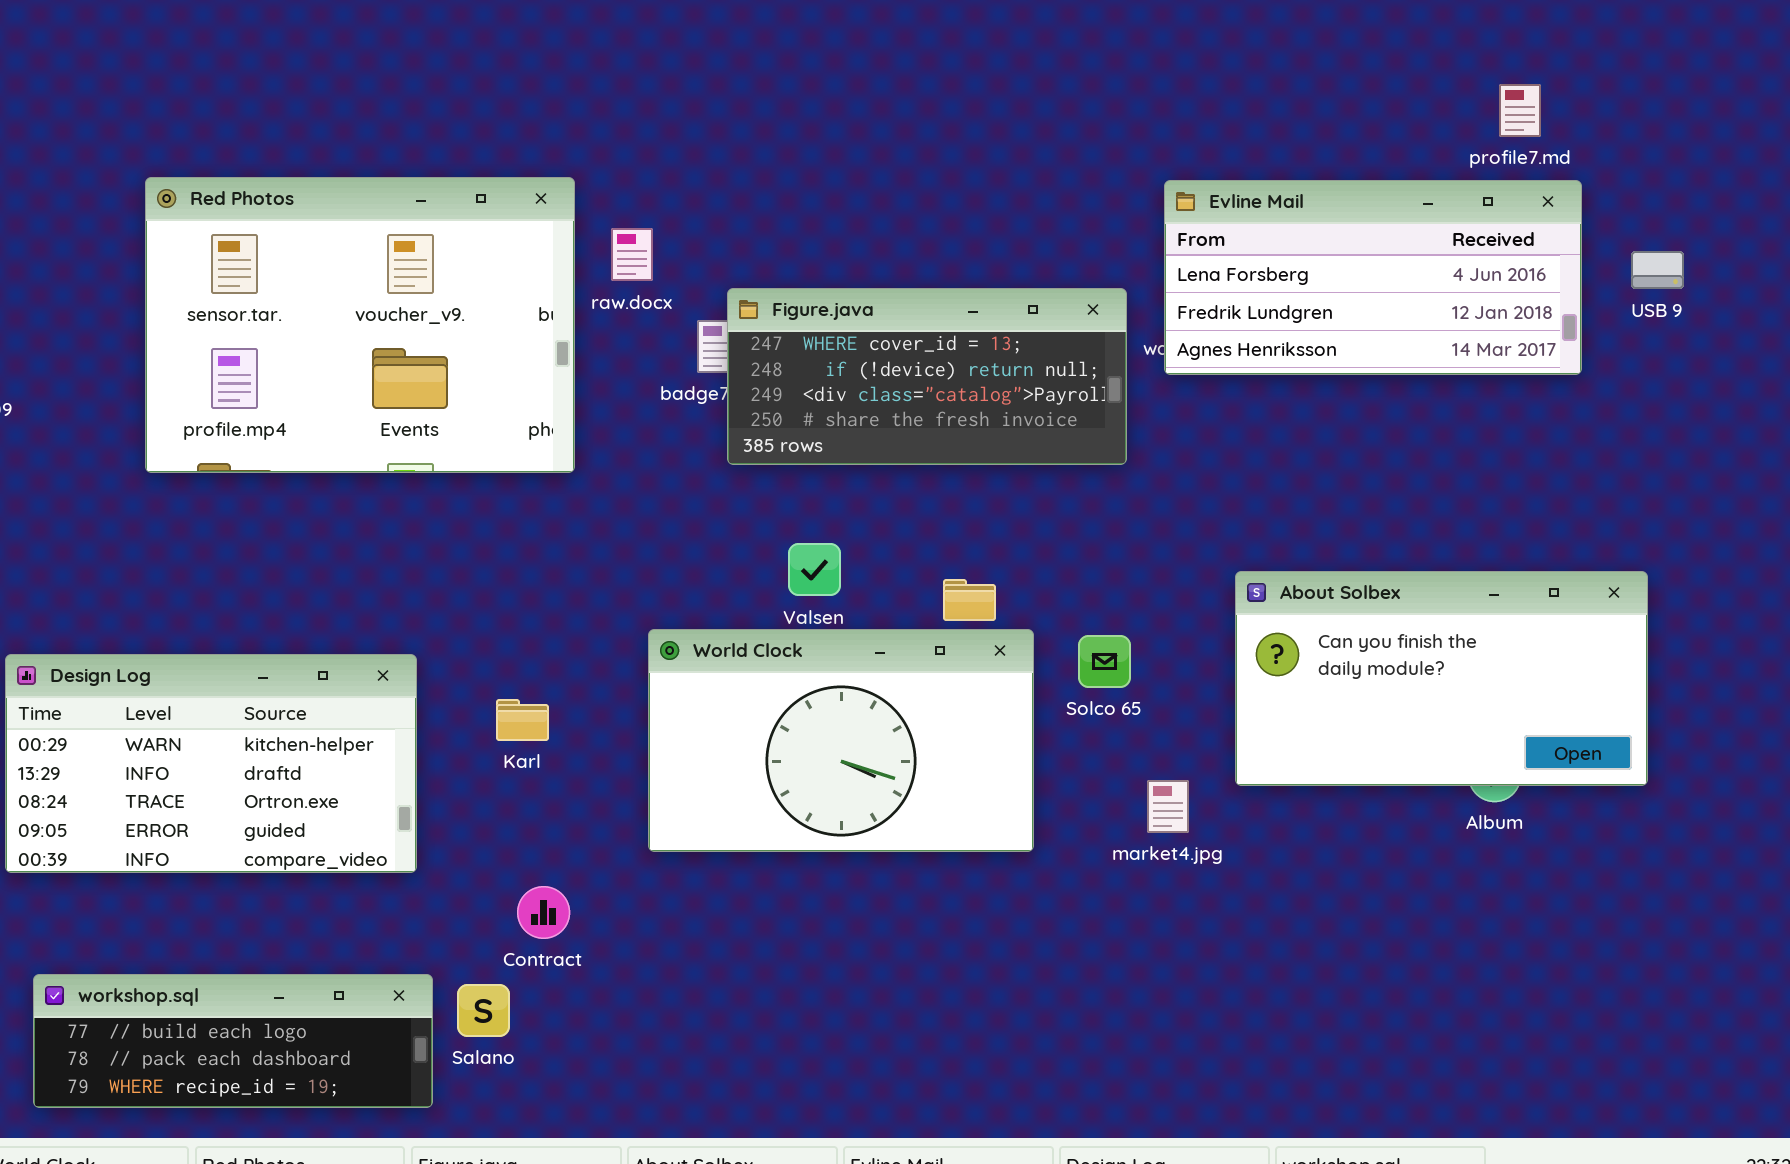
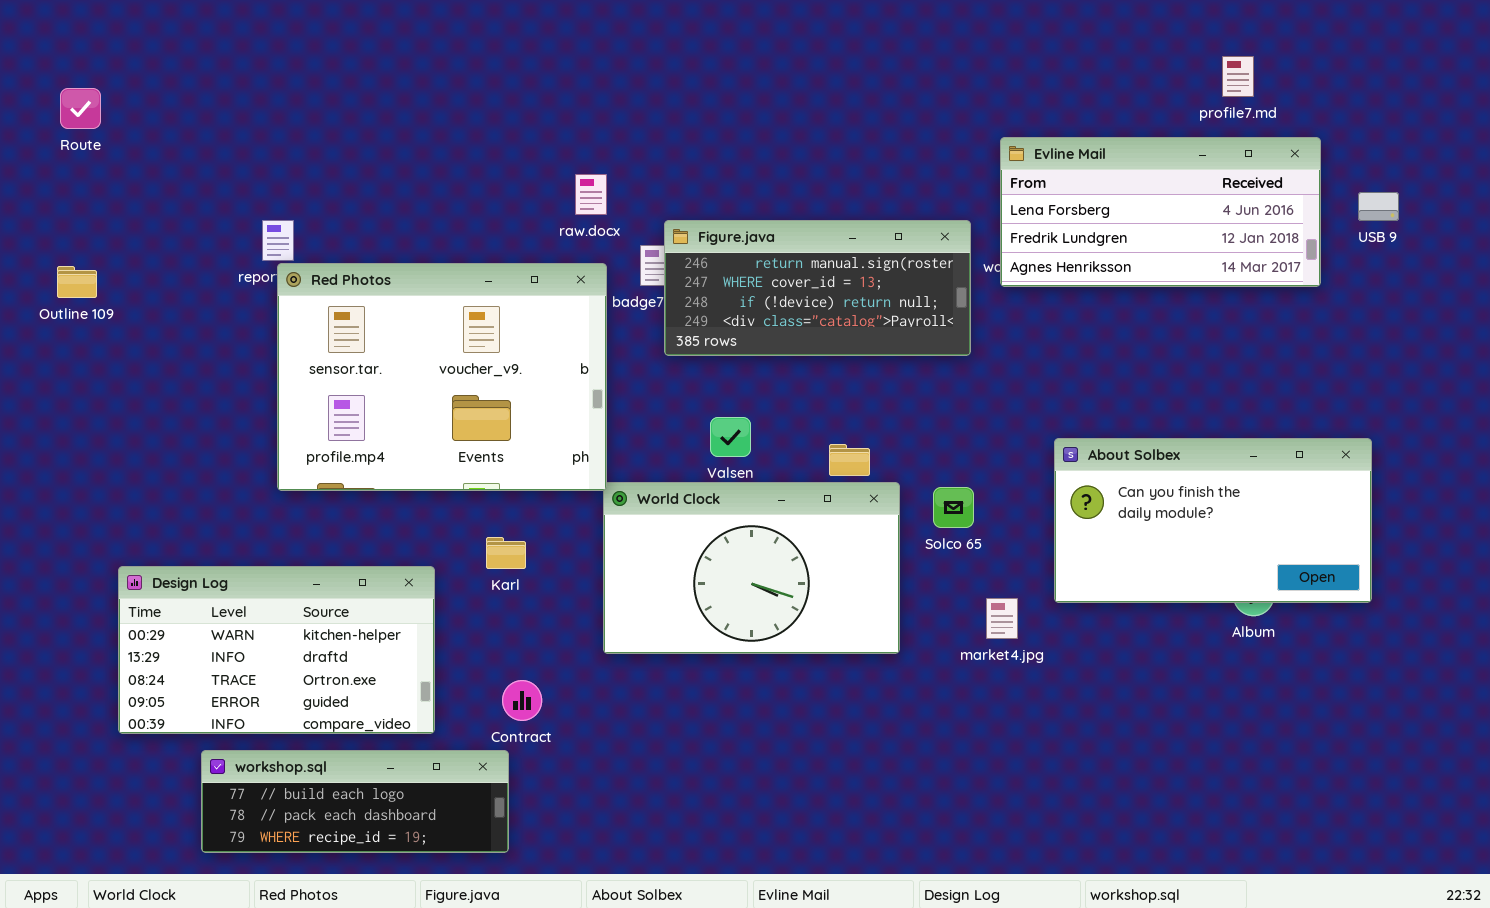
profile7.md: [1499,84,1541,137] -> [1222,56,1254,97], moved
Red Photos: [145,177,575,473] -> [277,263,607,491], moved
Figure.java: [727,288,1127,465] -> [664,220,971,356], scrolled up 1 row
Design Log: [5,654,417,873] -> [118,566,435,734], moved
workshop.sql: [33,974,433,1108] -> [201,750,509,853], moved

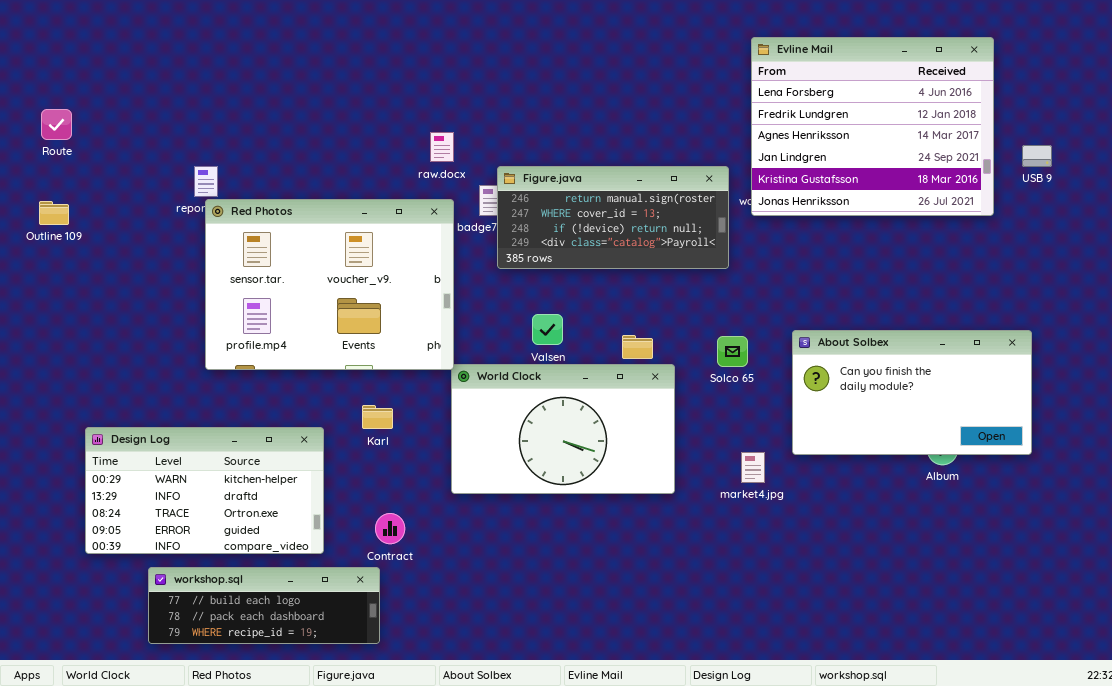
Route: [60,88,101,129] -> [41,109,72,140], moved
Evline Mail: [1000,137,1321,287] -> [751,37,994,216], resized
Solco 65: [933,487,974,528] -> [717,336,748,367], moved

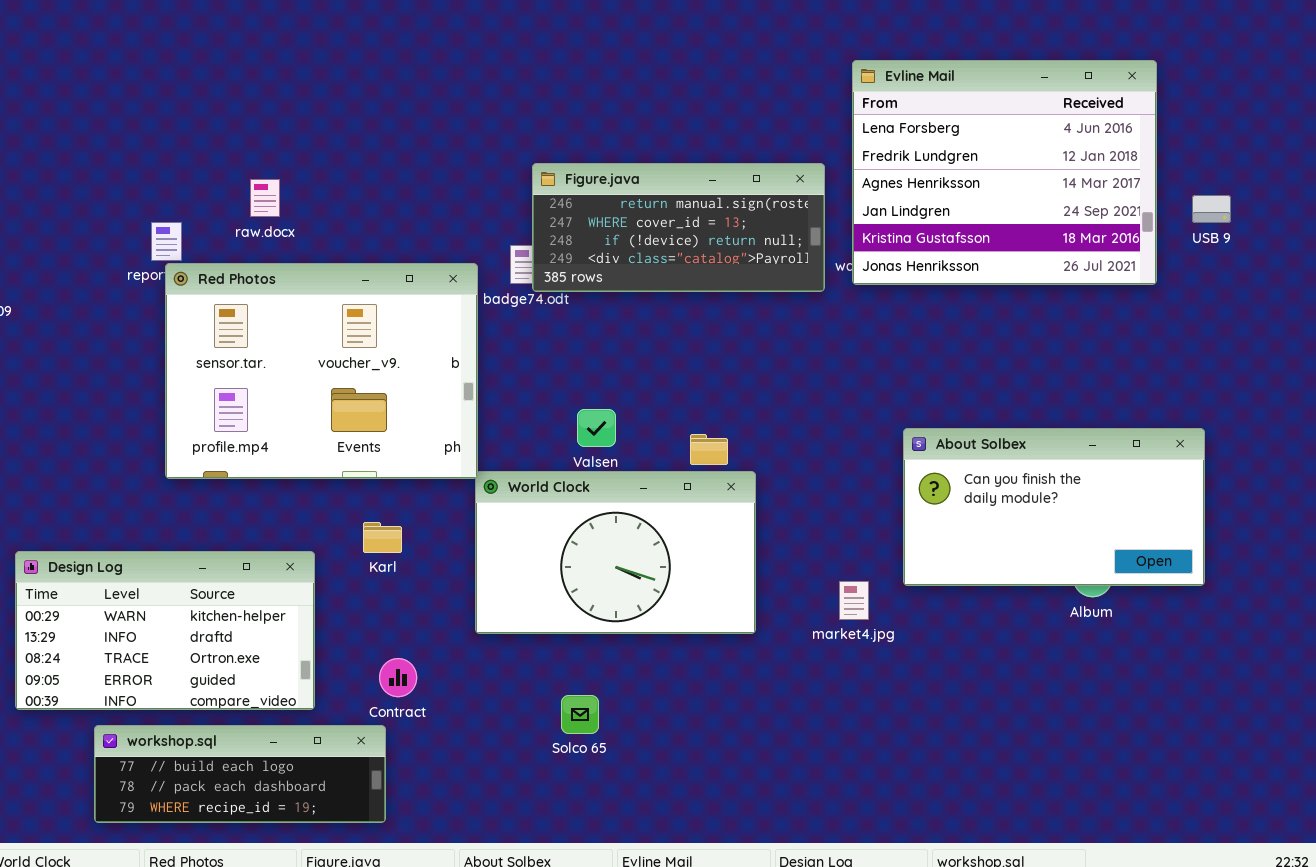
raw.docx: [430,132,454,162] -> [250,179,280,217], moved
Figure.java: [497,166,729,269] -> [532,163,825,292], moved
Solco 65: [717,336,748,367] -> [561,695,599,734], moved

